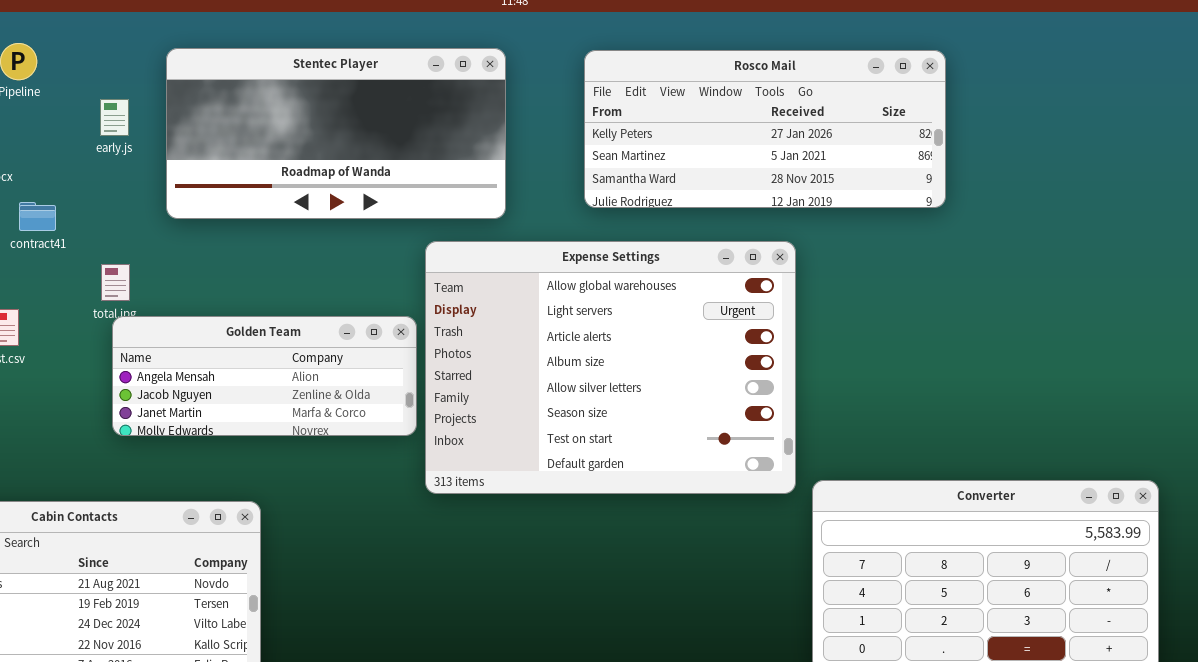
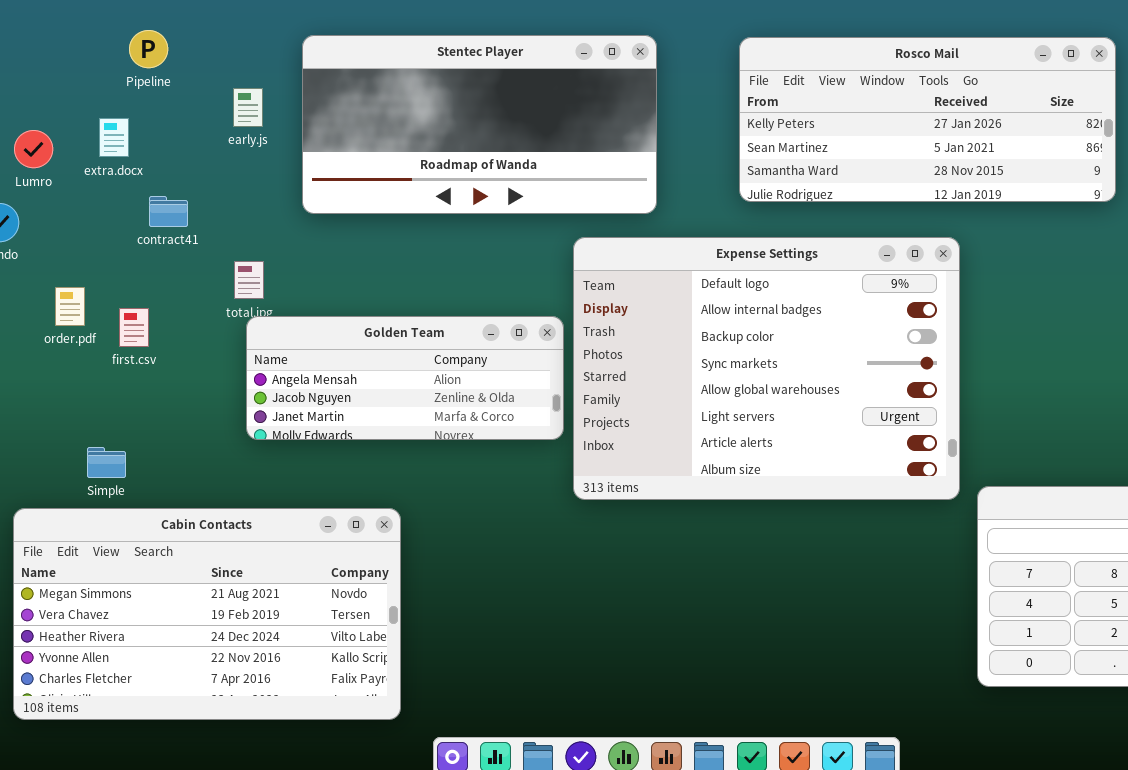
Expense Settings: [425,241,796,494] -> [573,237,960,500], scrolled up 4 rows

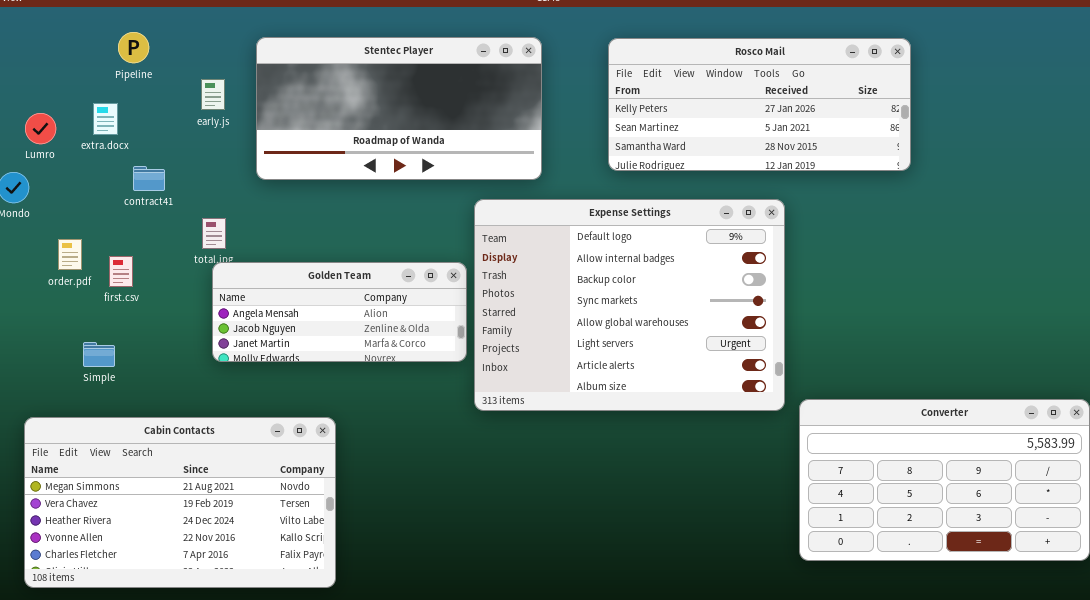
Simple: [87,447,126,478] -> [83,342,115,367], moved

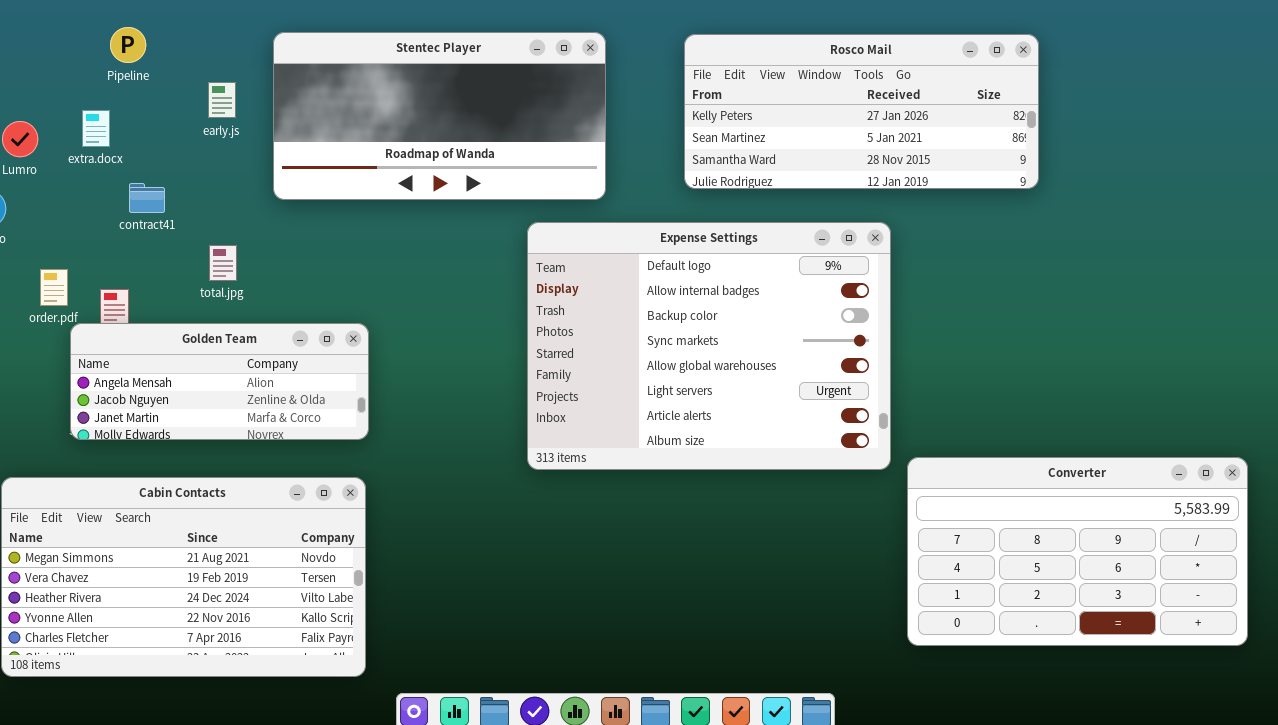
Golden Team: [212,262,467,362] -> [70,323,369,440], moved

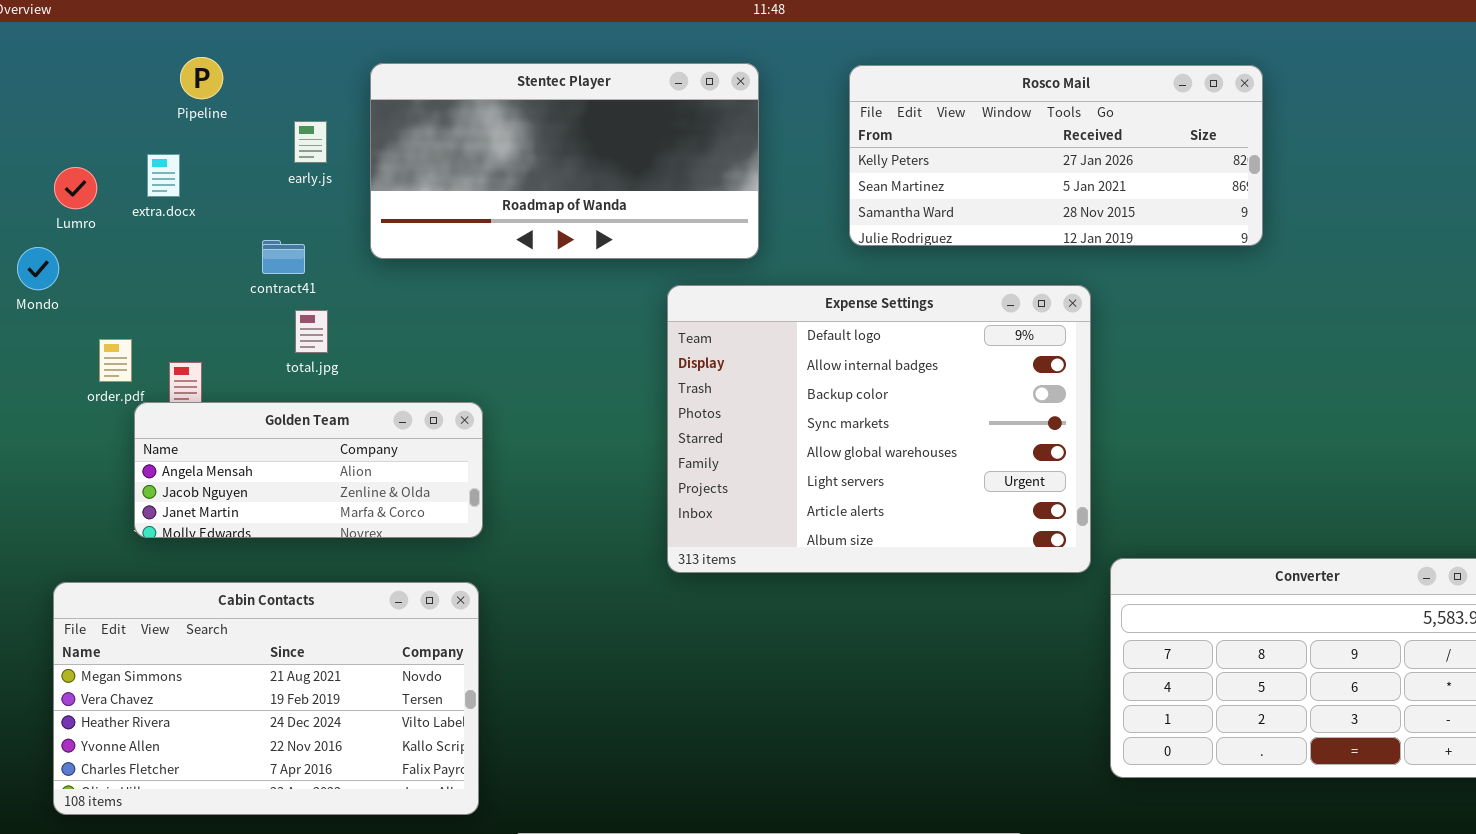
contract41: [129,183,165,213] -> [262,240,305,274], moved

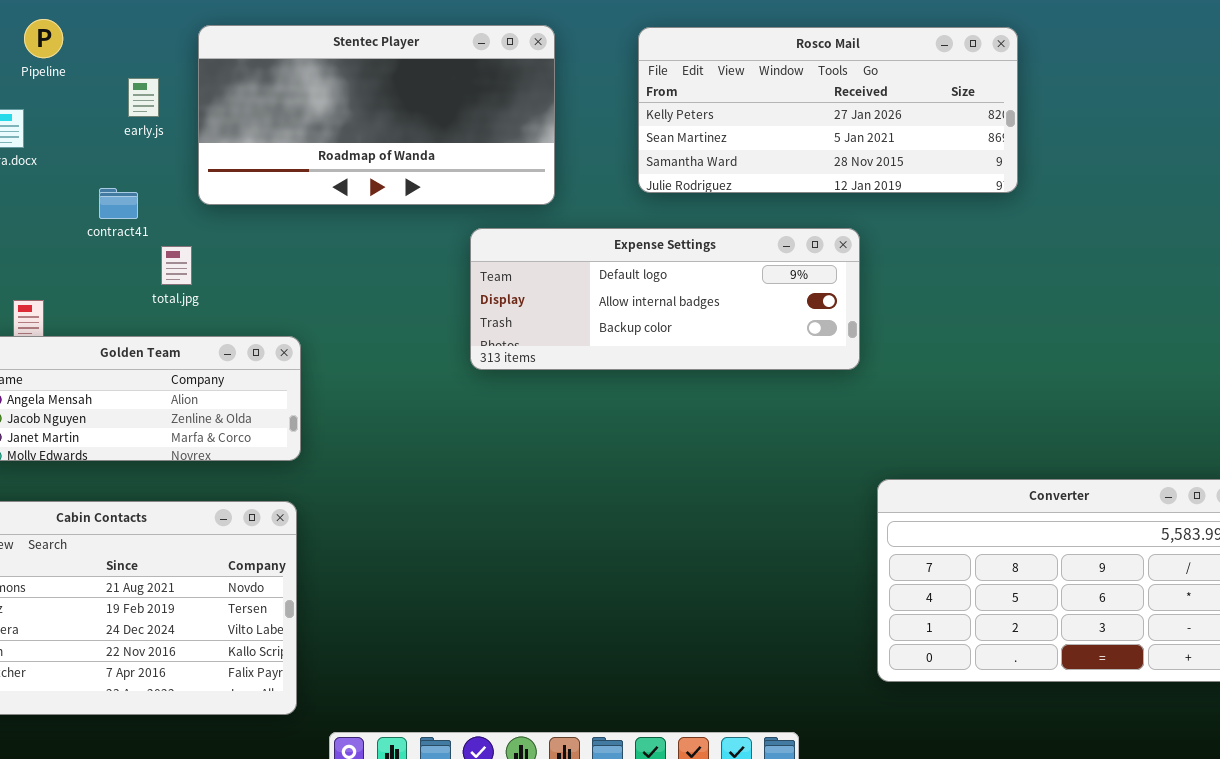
Expense Settings: [667,285,1091,573] -> [470,228,860,370], resized
total.jpg: [295,310,328,353] -> [161,246,192,285], moved

